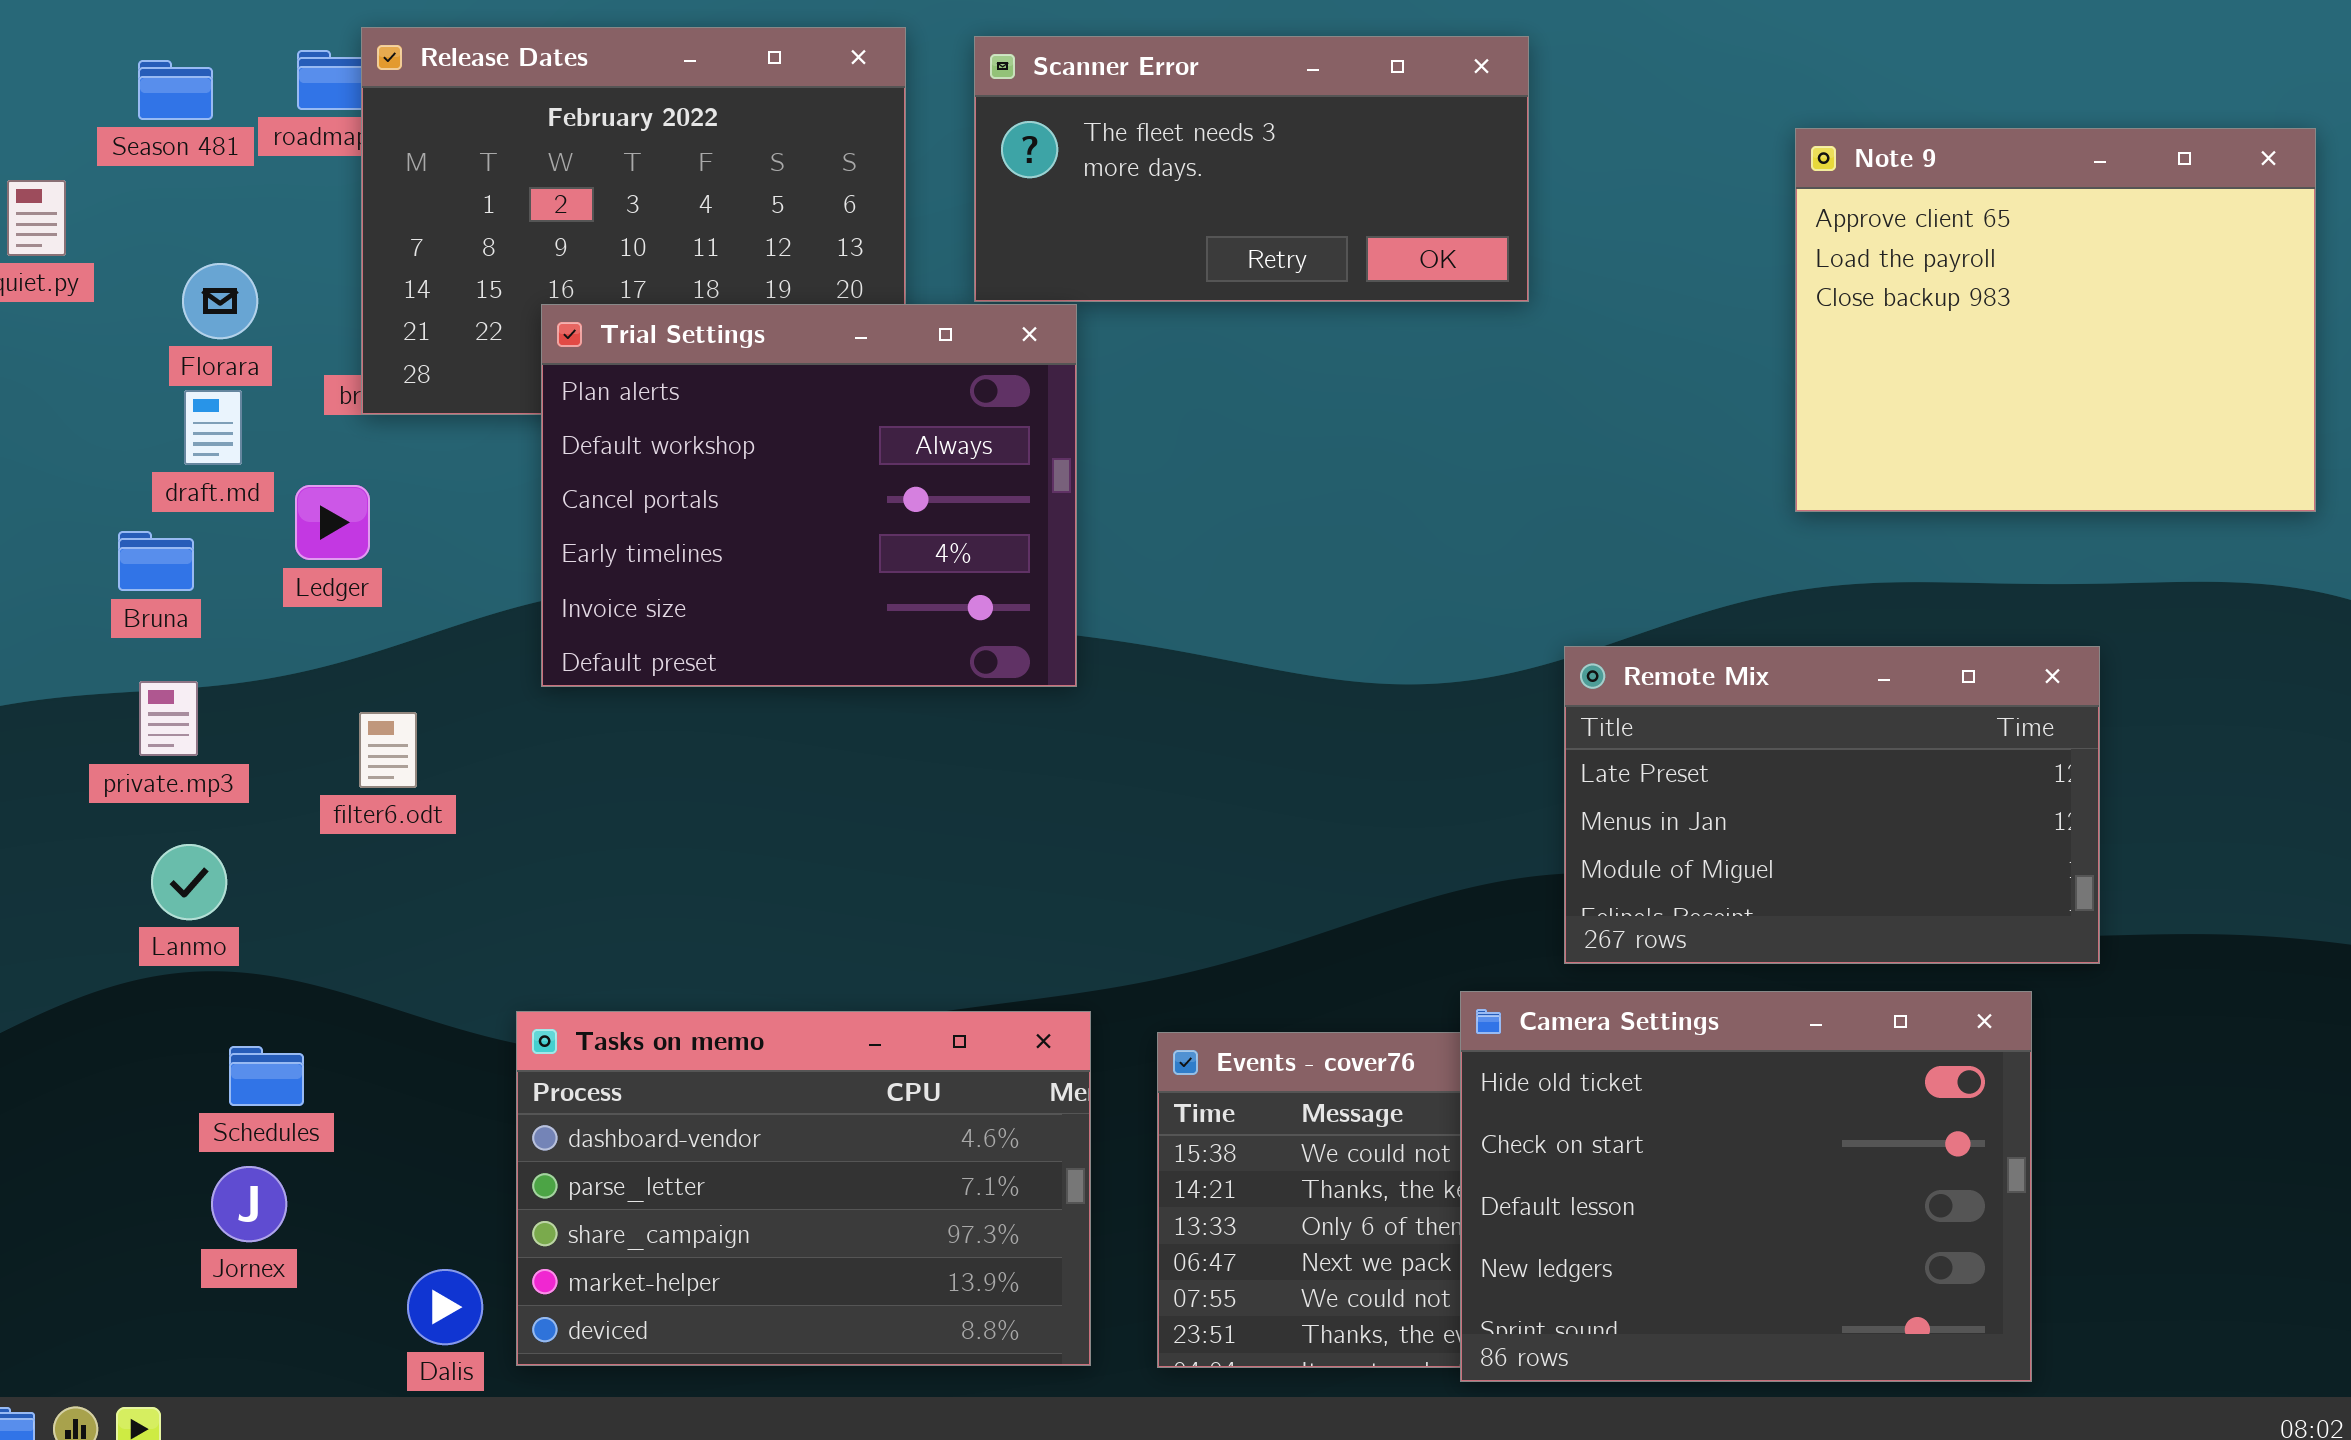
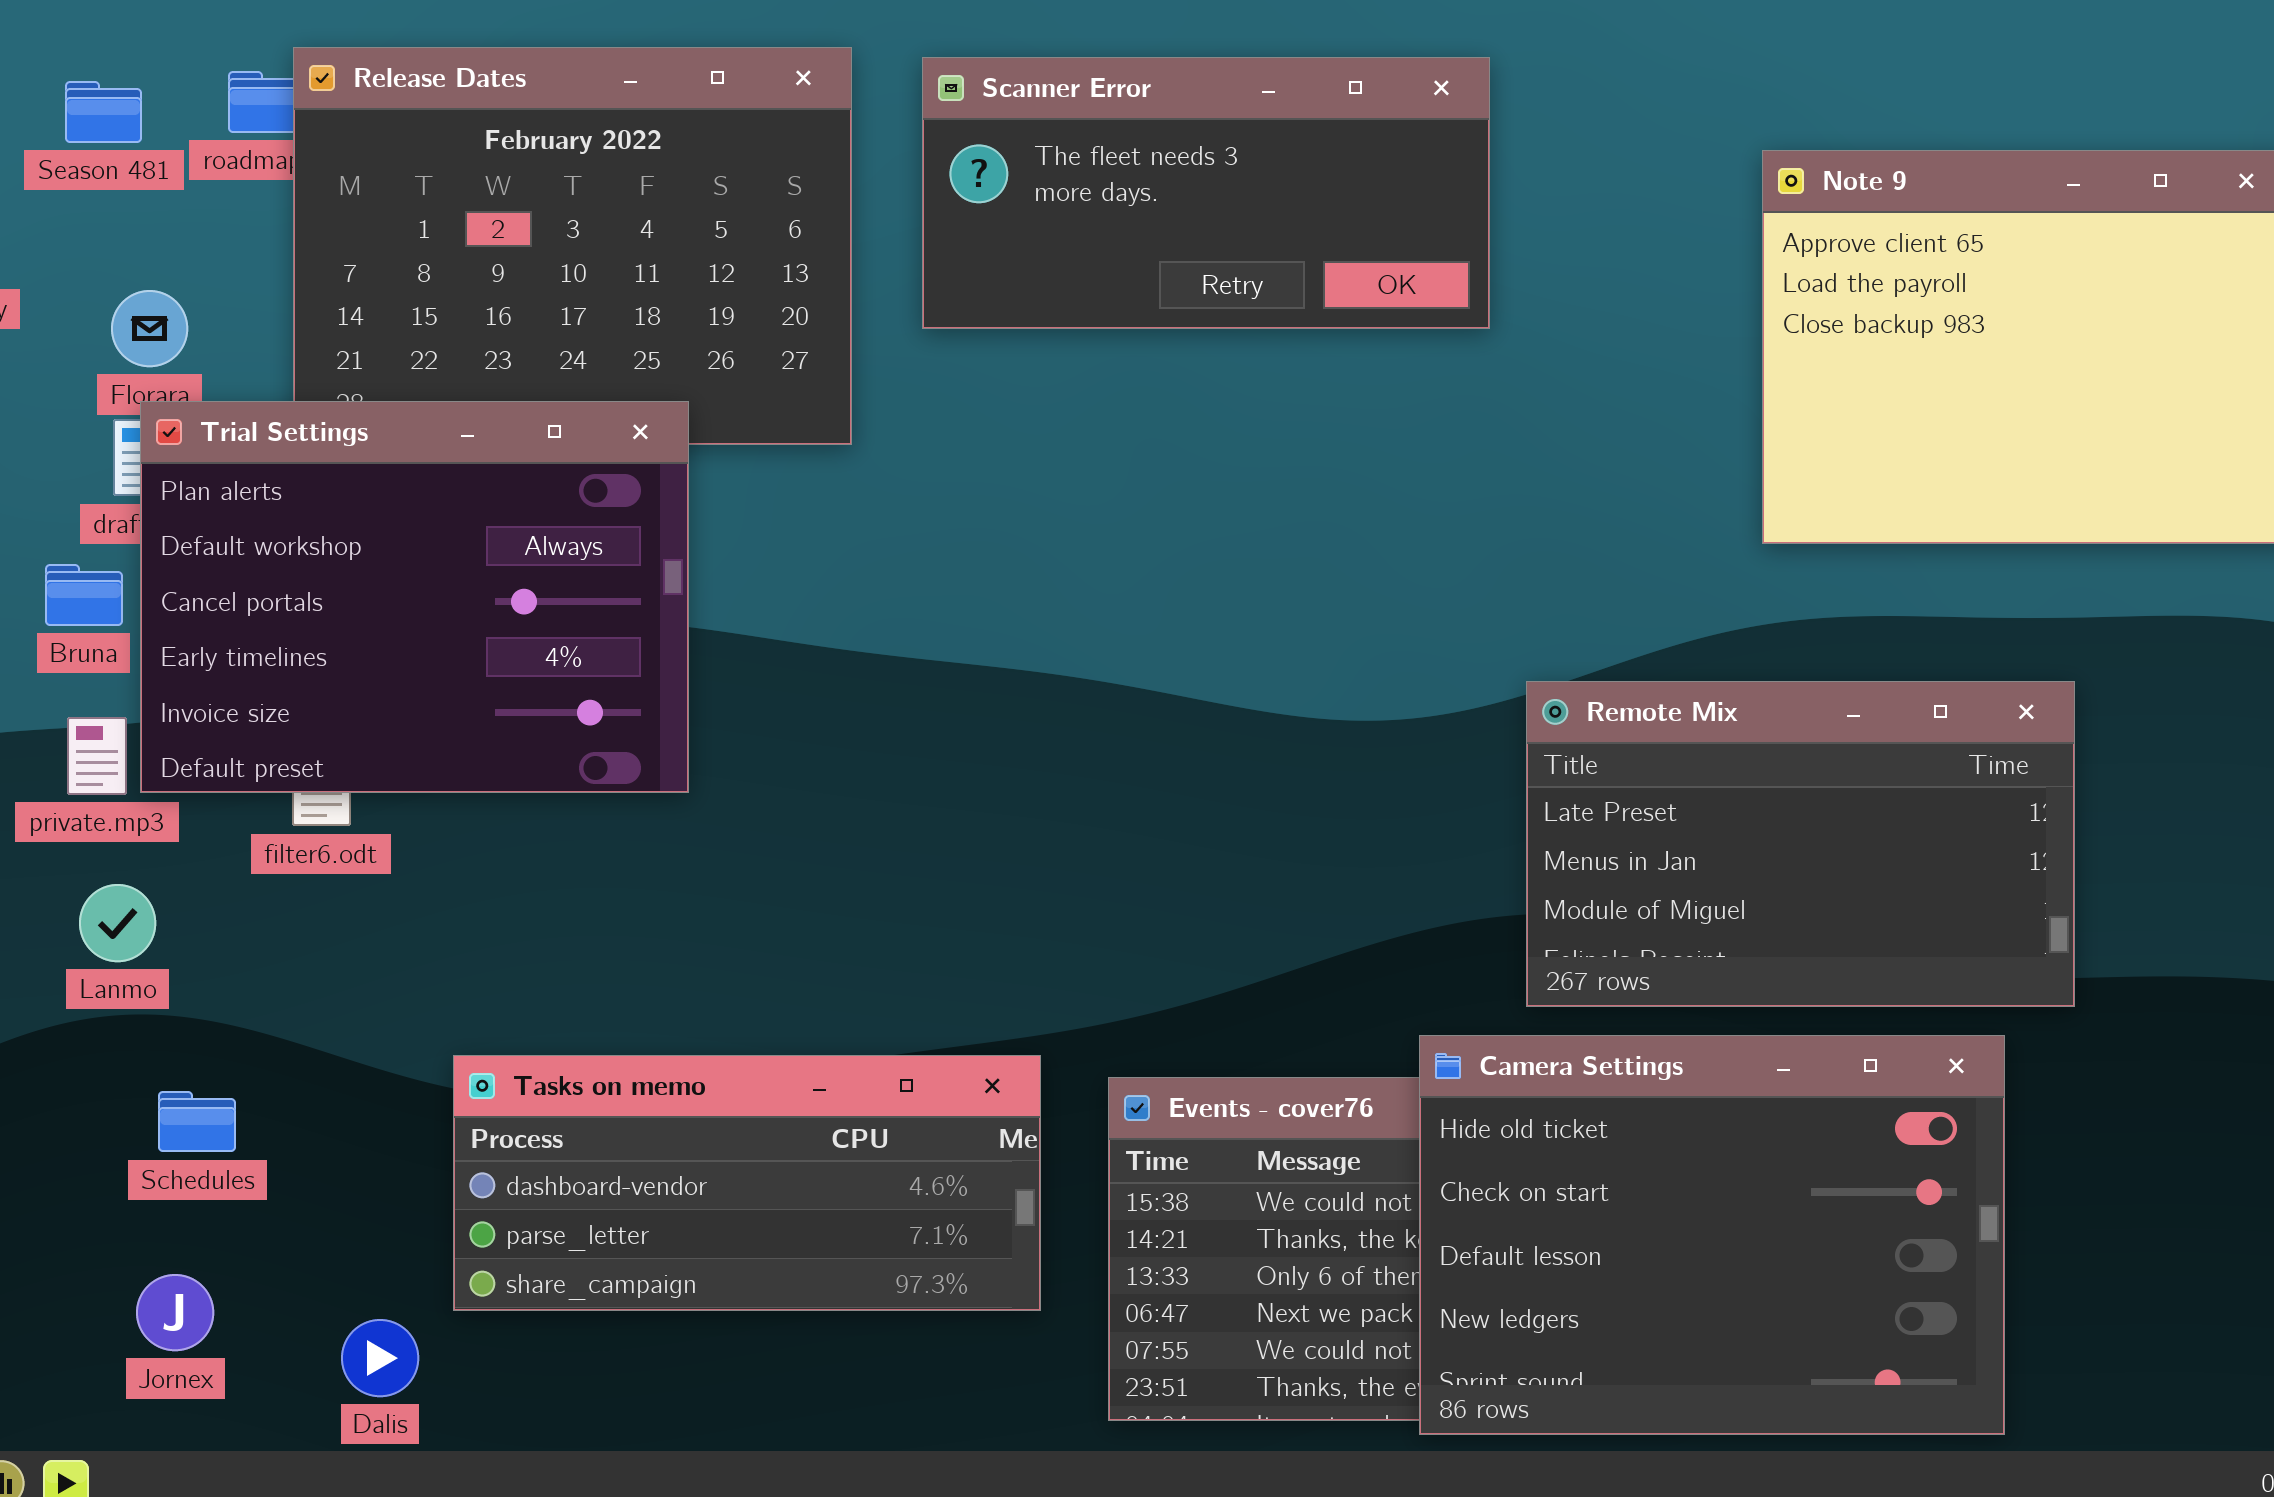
Trial Settings: [541,304,1077,687] -> [140,401,689,793], moved
Tasks on memo: [516,1011,1091,1366] -> [453,1055,1041,1311], resized
Jornex: [211,1166,287,1242] -> [136,1274,214,1351], moved

